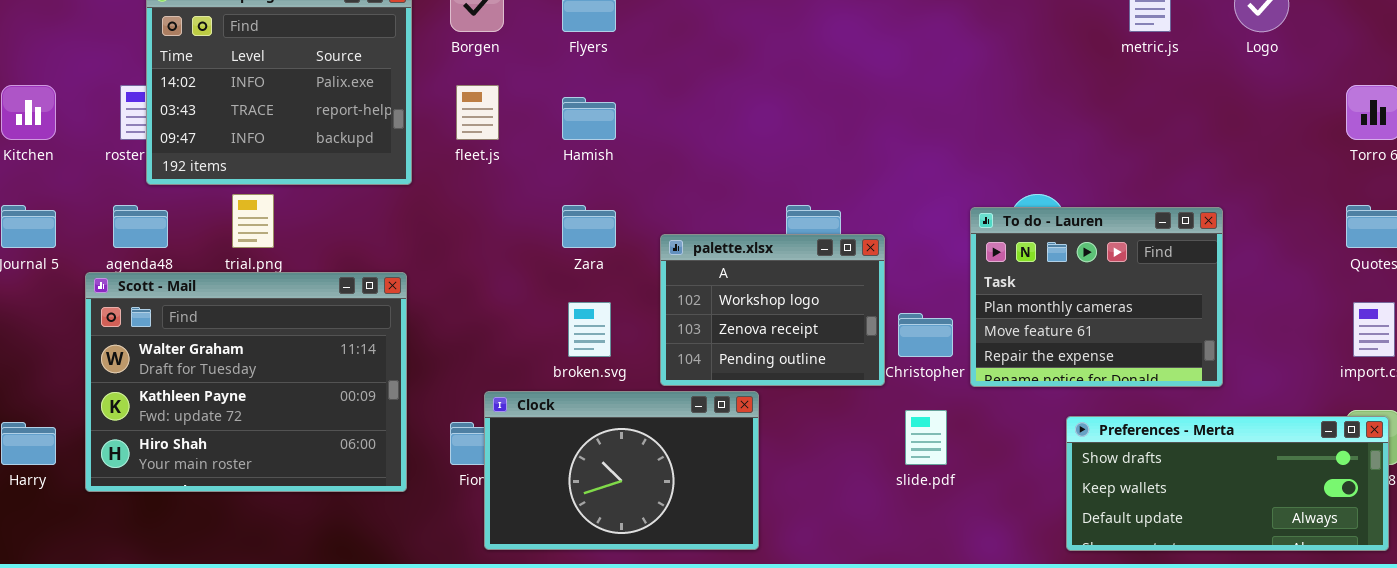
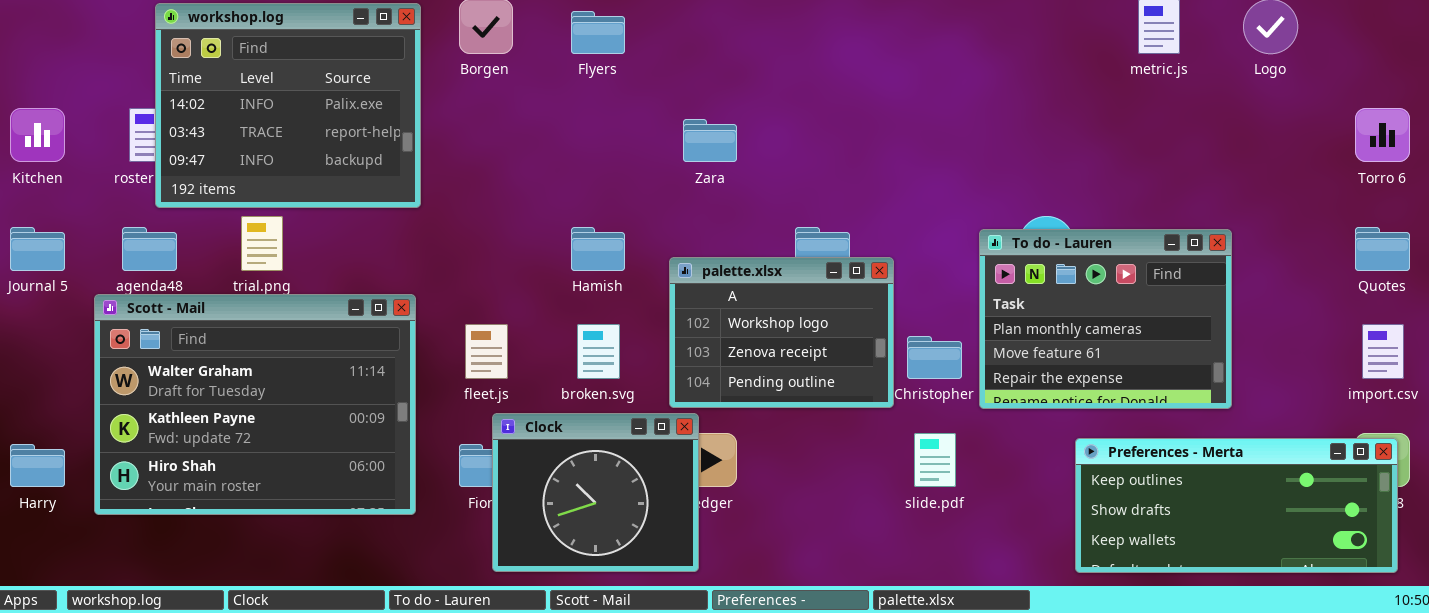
fleet.js: [456,85,499,140] -> [465,324,508,379], moved
Hamish: [562,97,616,140] -> [571,227,625,271], moved
Zara: [562,205,616,248] -> [683,119,737,162], moved
Clock: [484,391,759,550] -> [492,413,699,572], resized
Preferences - Merta: [1066,416,1389,551] -> [1075,438,1398,573], scrolled up 1 row

